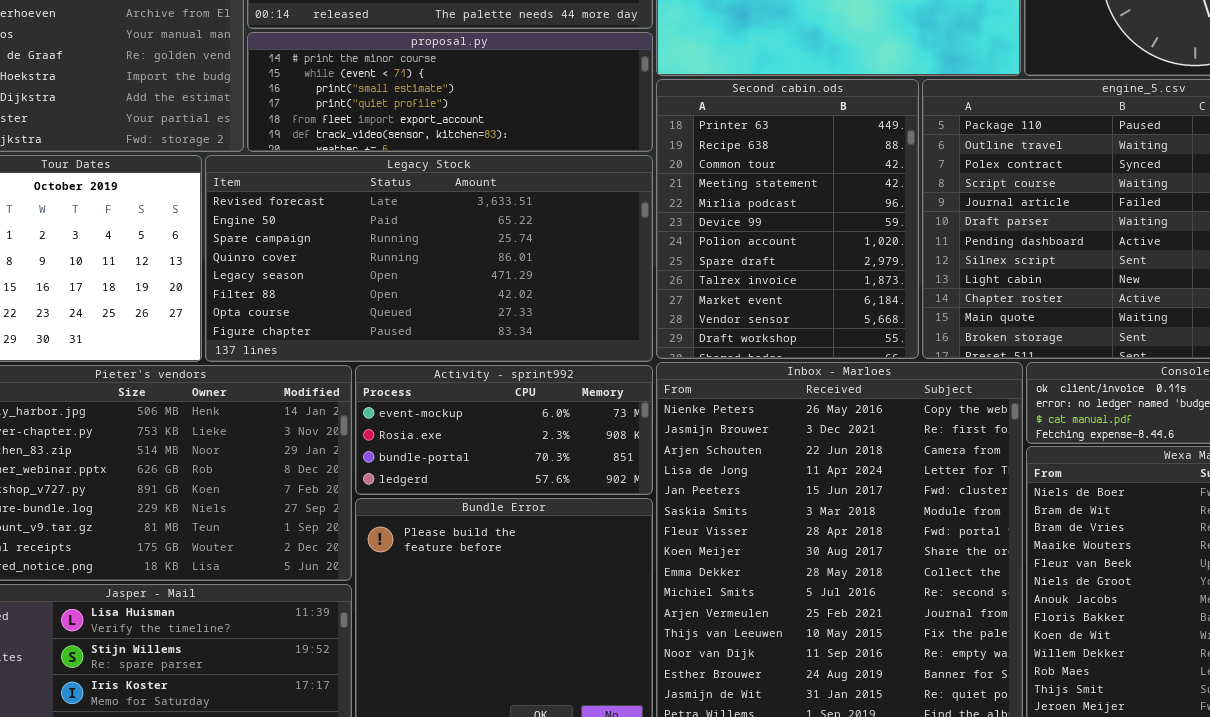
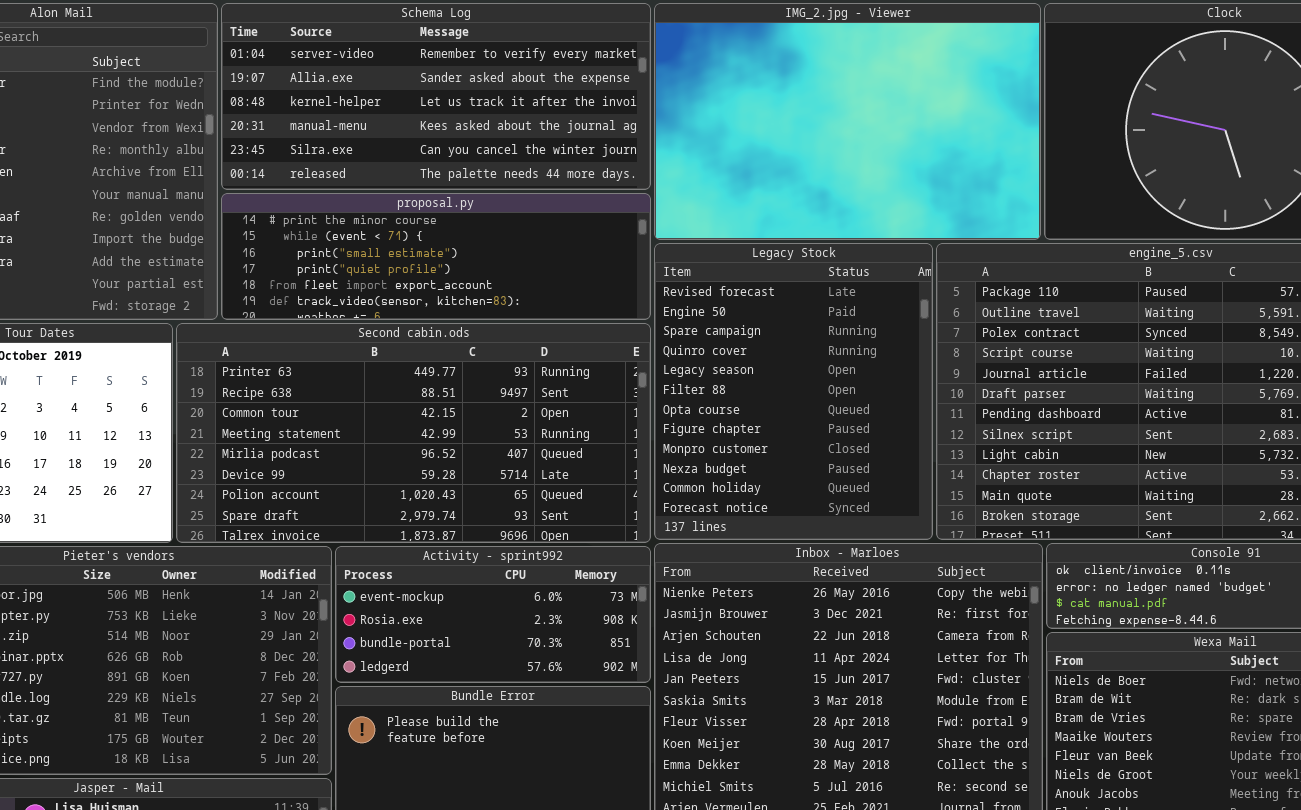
Second cabin.ods: [656,79,919,359] -> [176,323,651,543], moved, resized
Legacy Stock: [205,155,653,362] -> [654,243,933,540], moved, resized

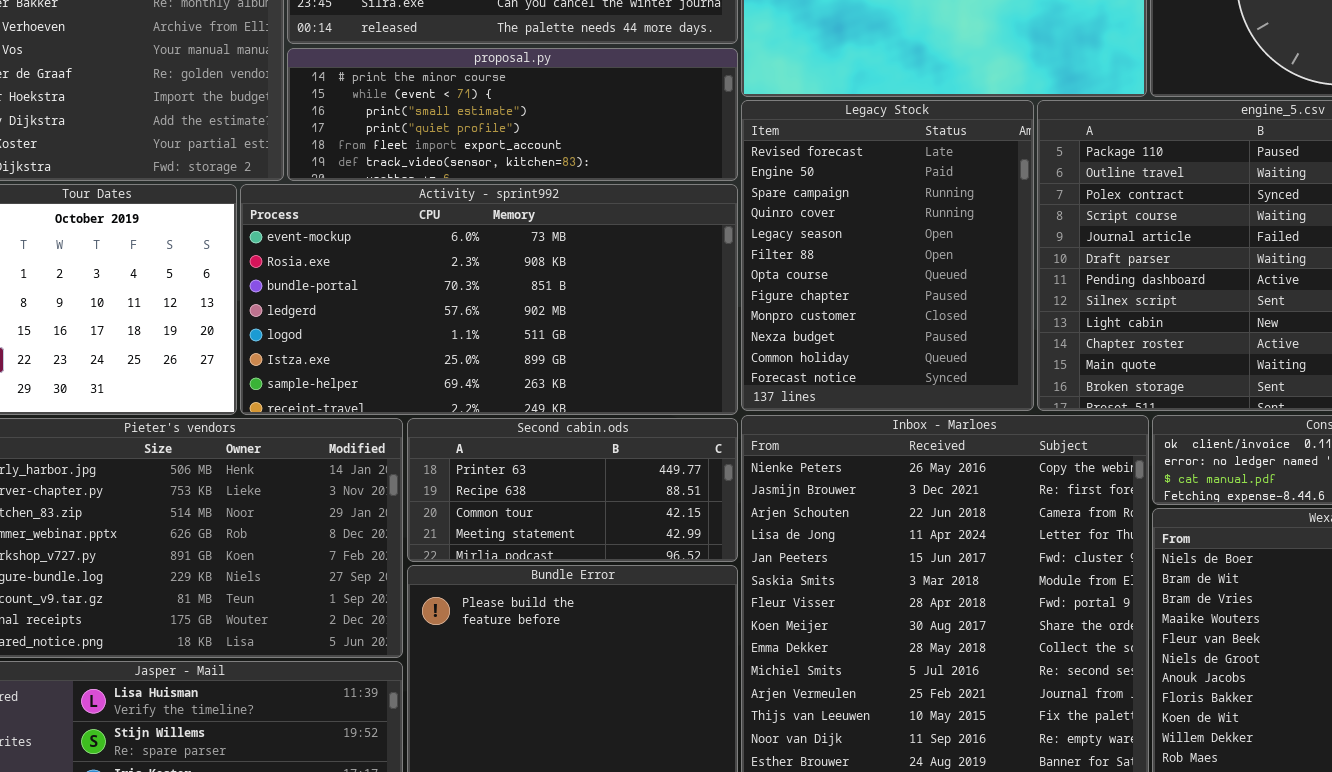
Second cabin.ods: [176,323,651,543] -> [407,418,738,562], moved, resized
Activity - sprint992: [335,546,651,683] -> [240,184,738,415], moved, resized

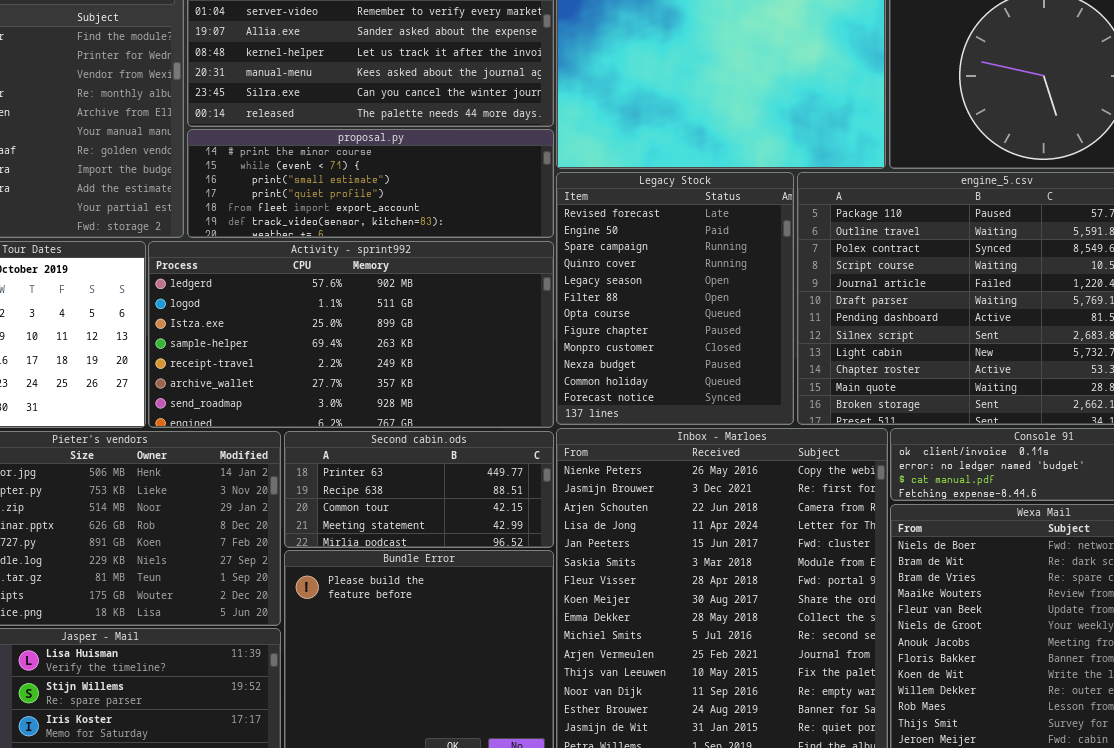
Activity - sprint992: [240,184,738,415] -> [148,241,554,428], scrolled down 3 rows

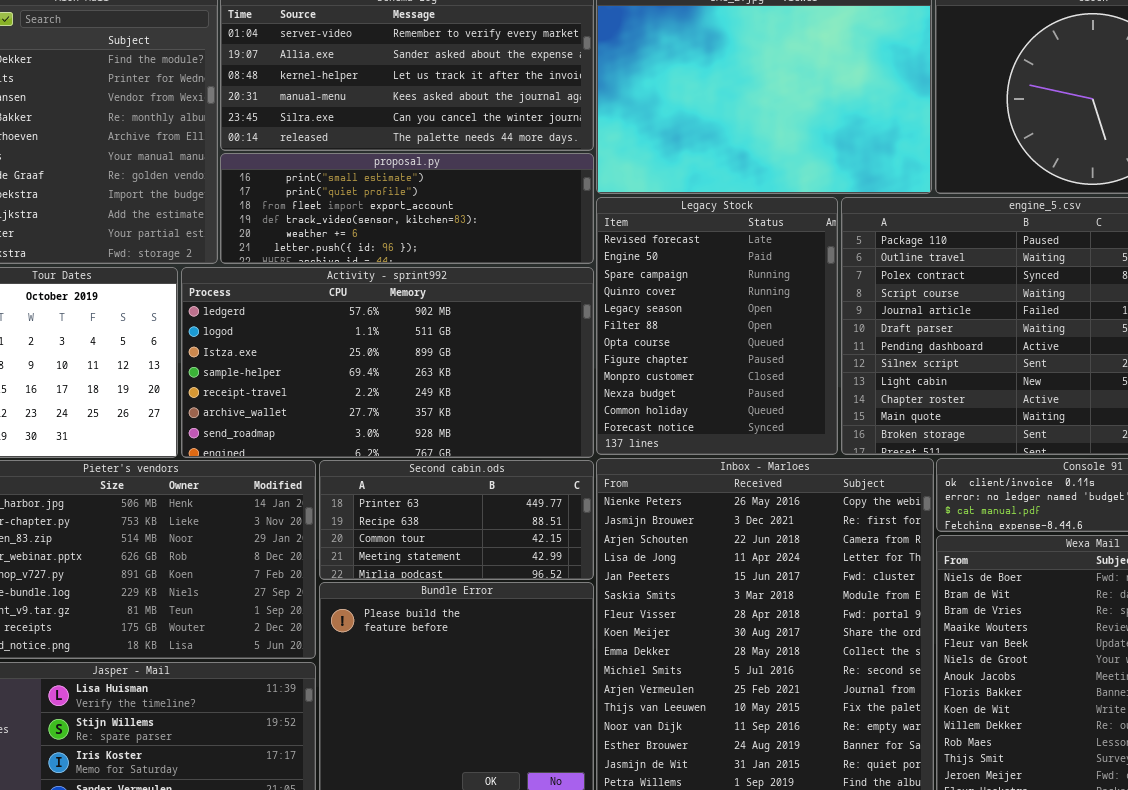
proposal.py: [187,129,554,238] -> [220,153,594,264], scrolled down 2 rows

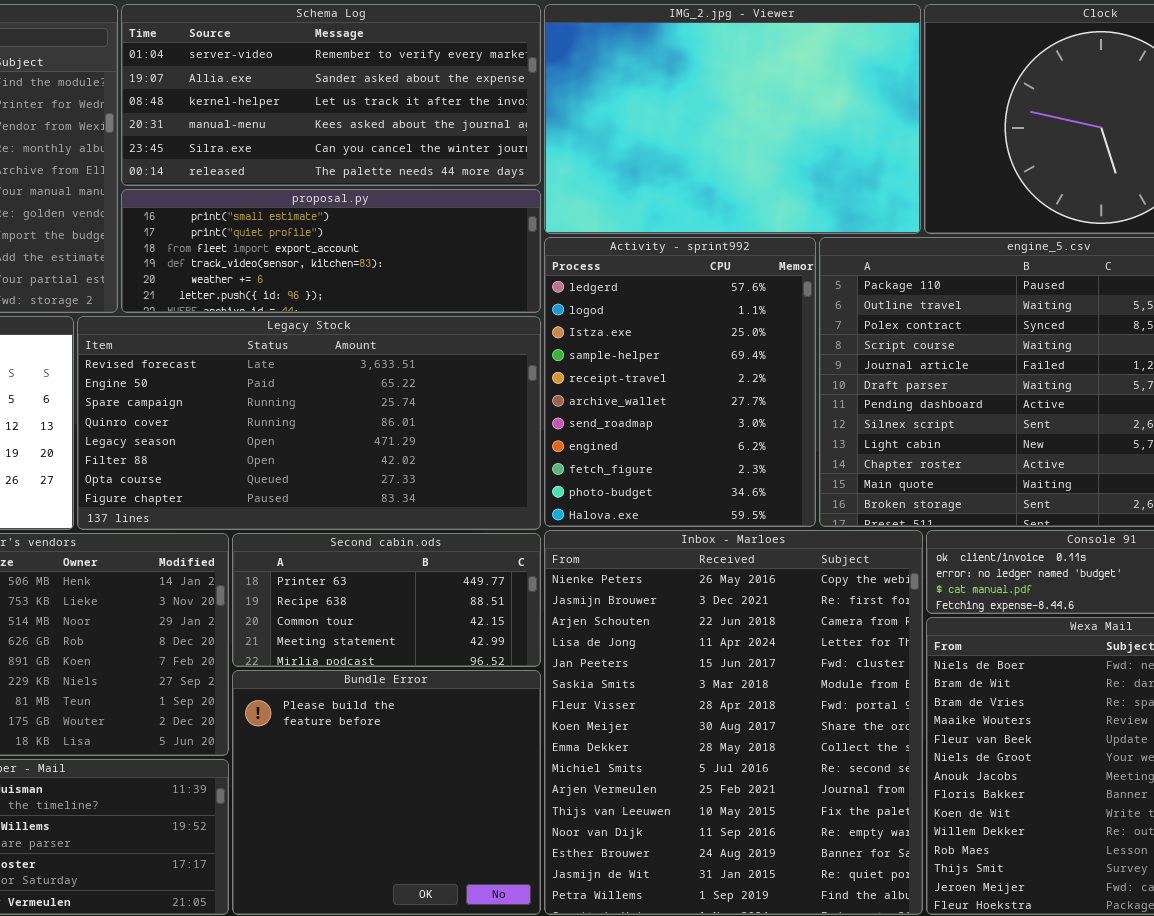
Legacy Stock: [596,197,838,455] -> [77,316,541,530], moved, resized
Activity - sprint992: [181,267,594,458] -> [544,237,816,527], moved, resized

